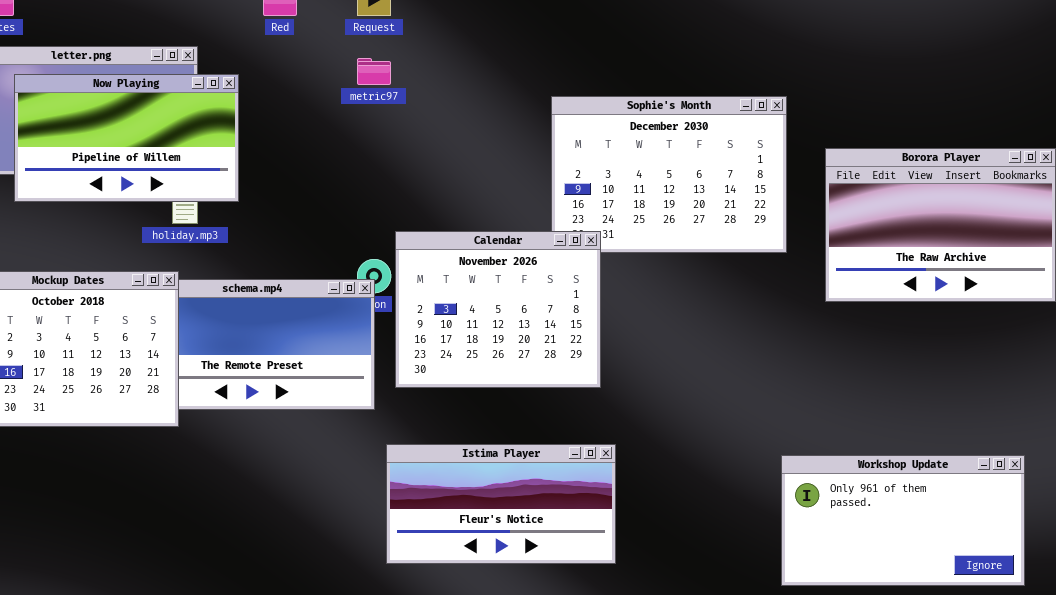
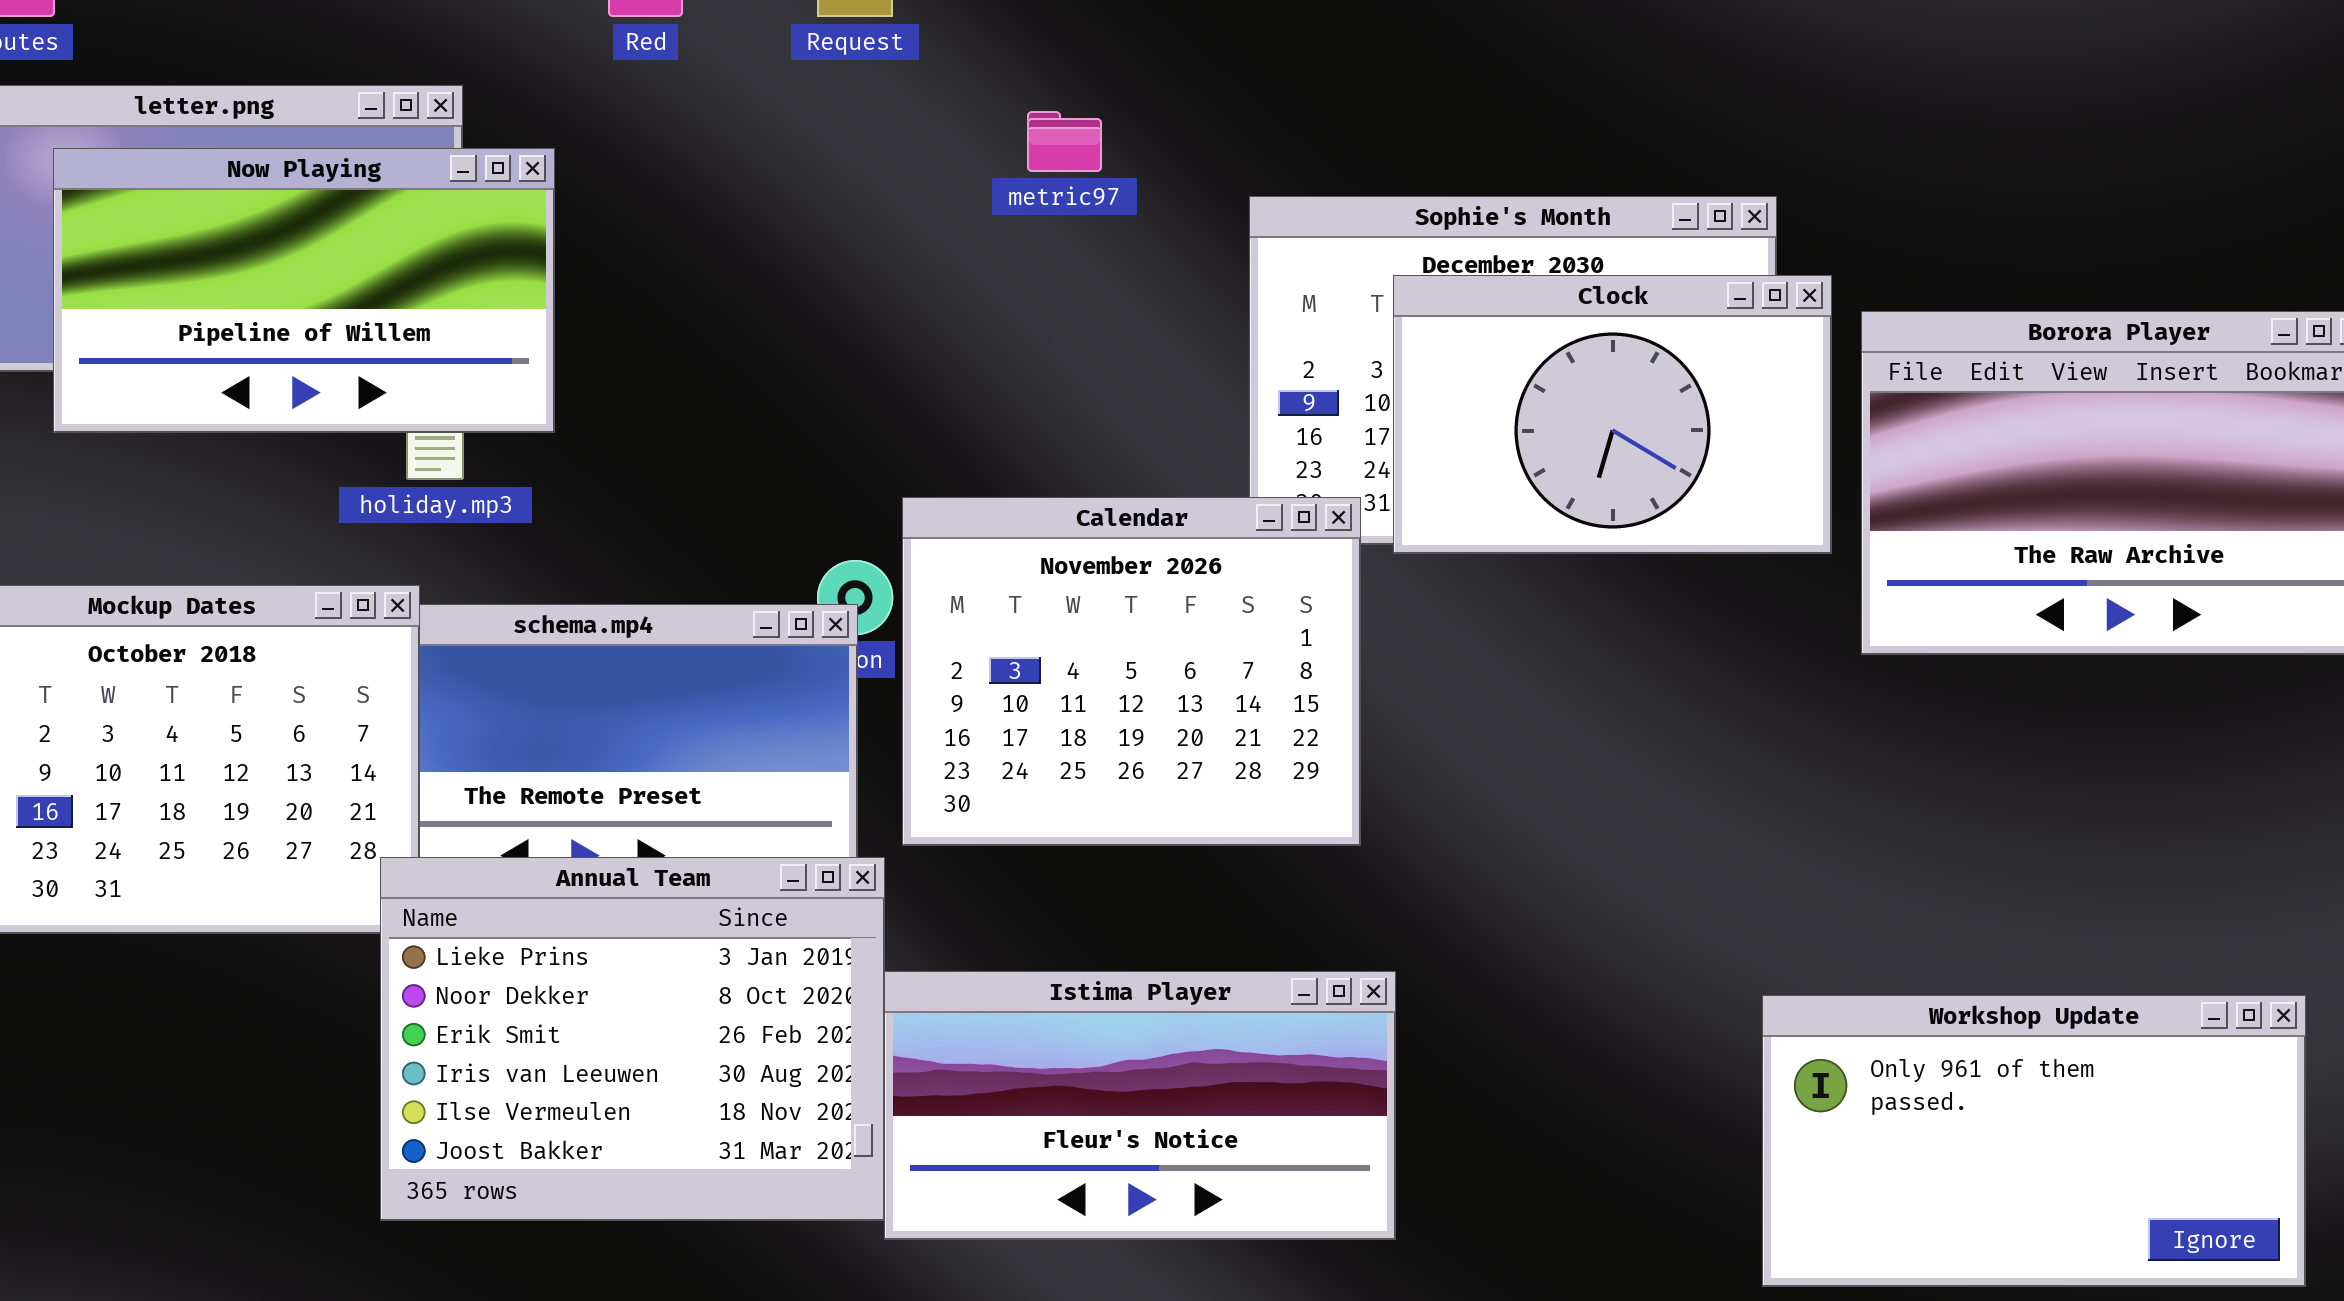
metric97: [357,58,391,85] -> [1027,111,1102,172], moved
Clock: none -> [1393,275,1832,554], opened
Annual Team: none -> [380,857,885,1221], opened

